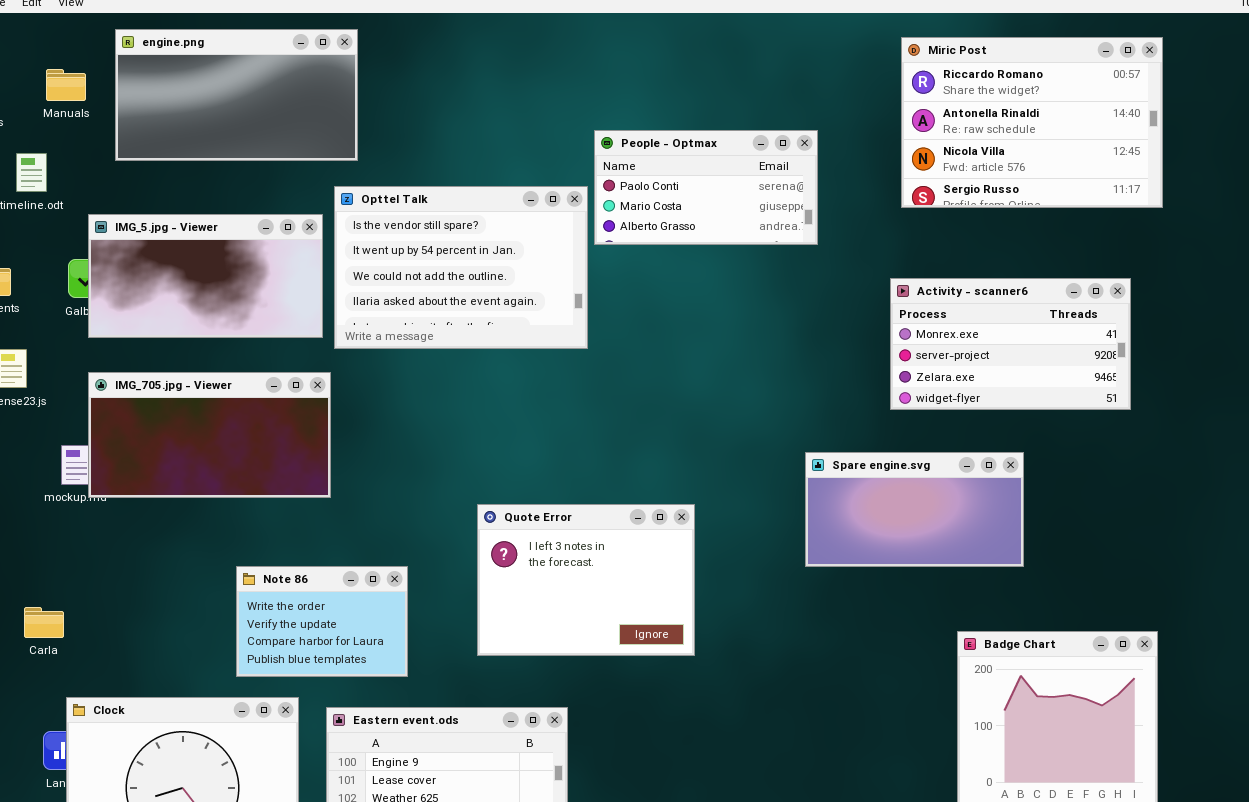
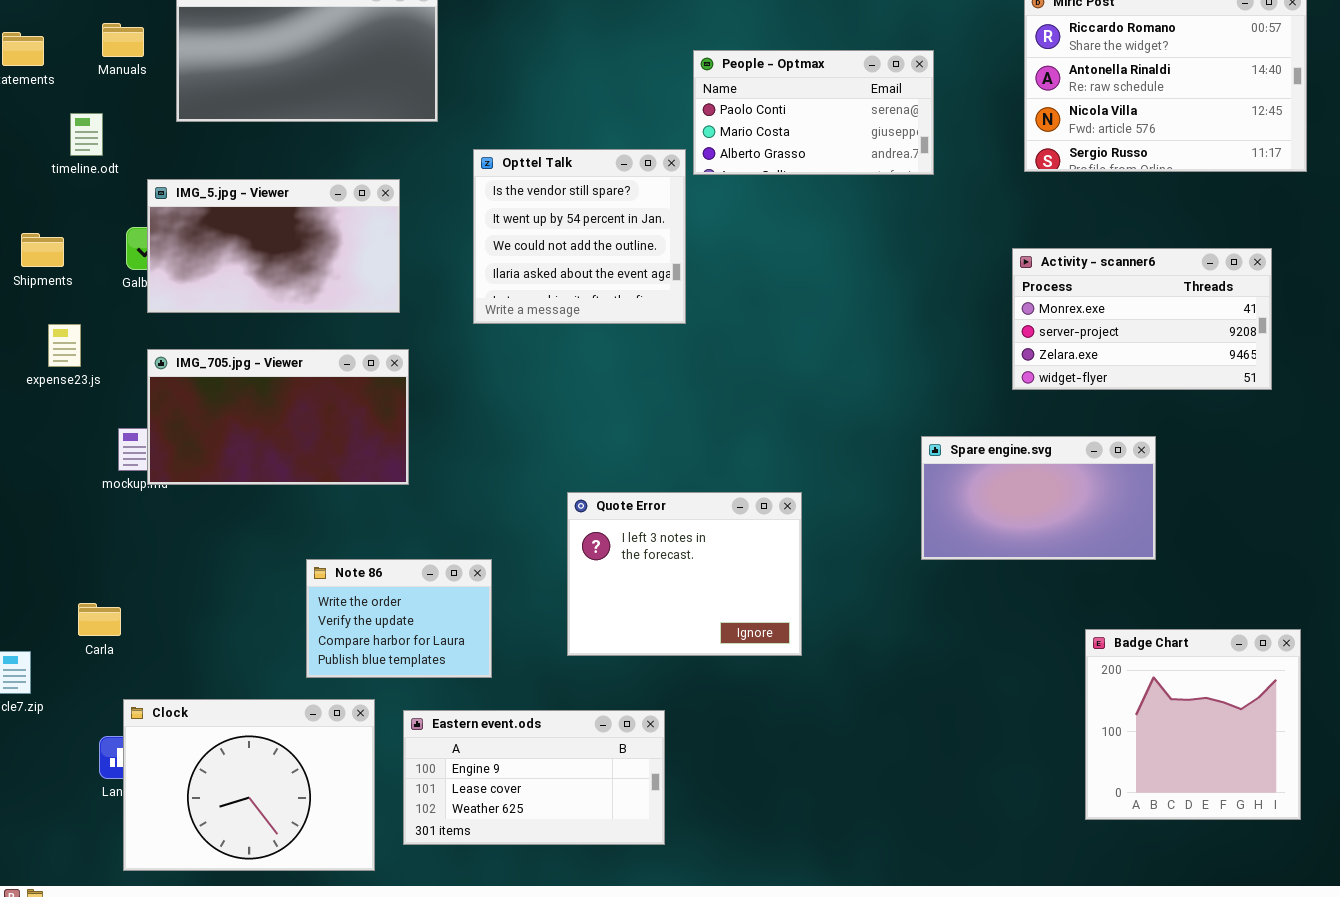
People - Optmax: [594,130,818,245] -> [693,50,934,175], moved
Opttel Talk: [334,186,588,349] -> [473,149,686,324], resized

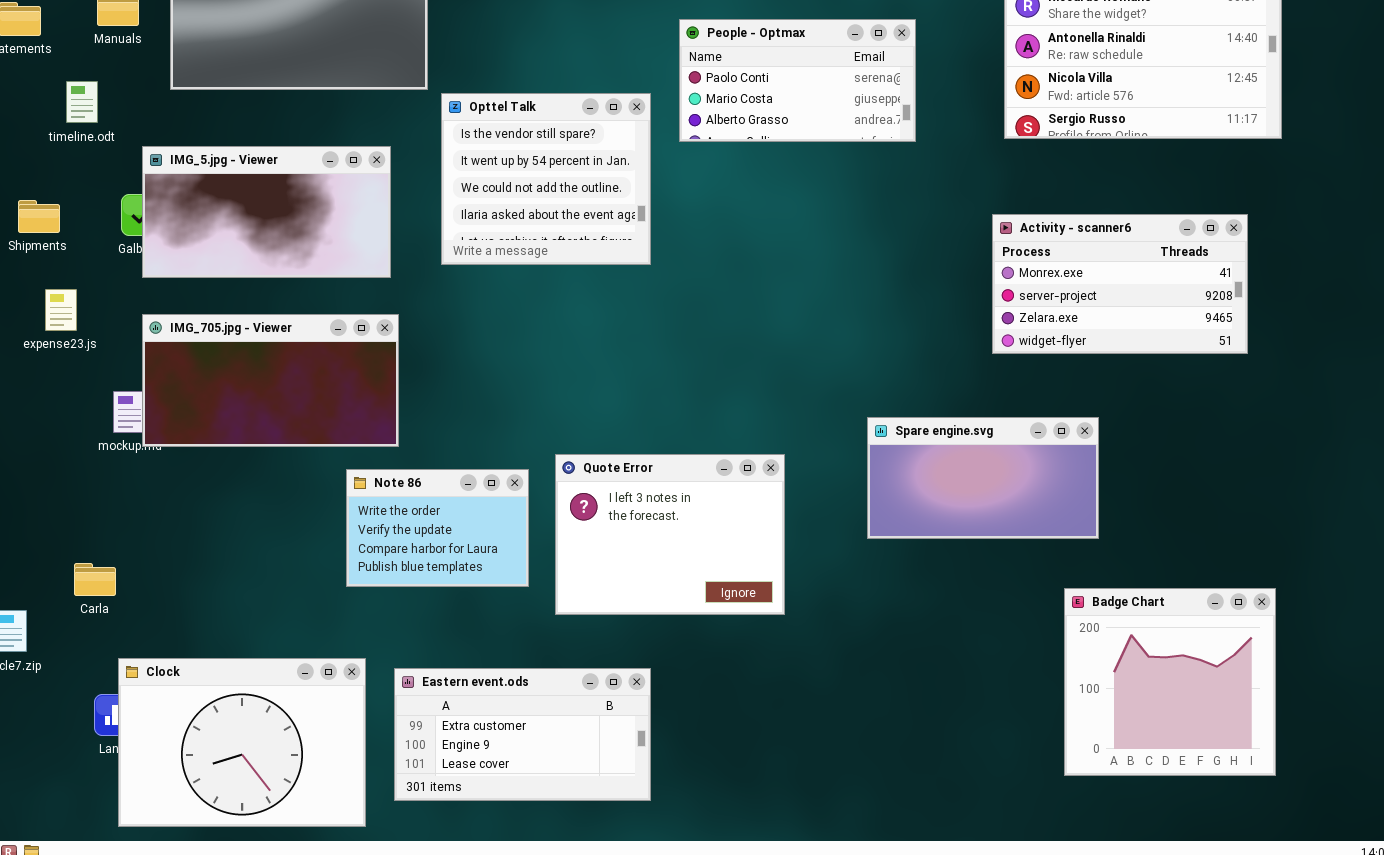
Opttel Talk: [473,149,686,324] -> [441,93,651,265], moved
Spare engine.svg: [921,436,1156,560] -> [867,417,1099,539], moved
Note 86: [306,559,492,678] -> [346,469,529,587], moved
Eastern event.ods: [403,710,665,845] -> [394,668,651,801], scrolled up 1 row

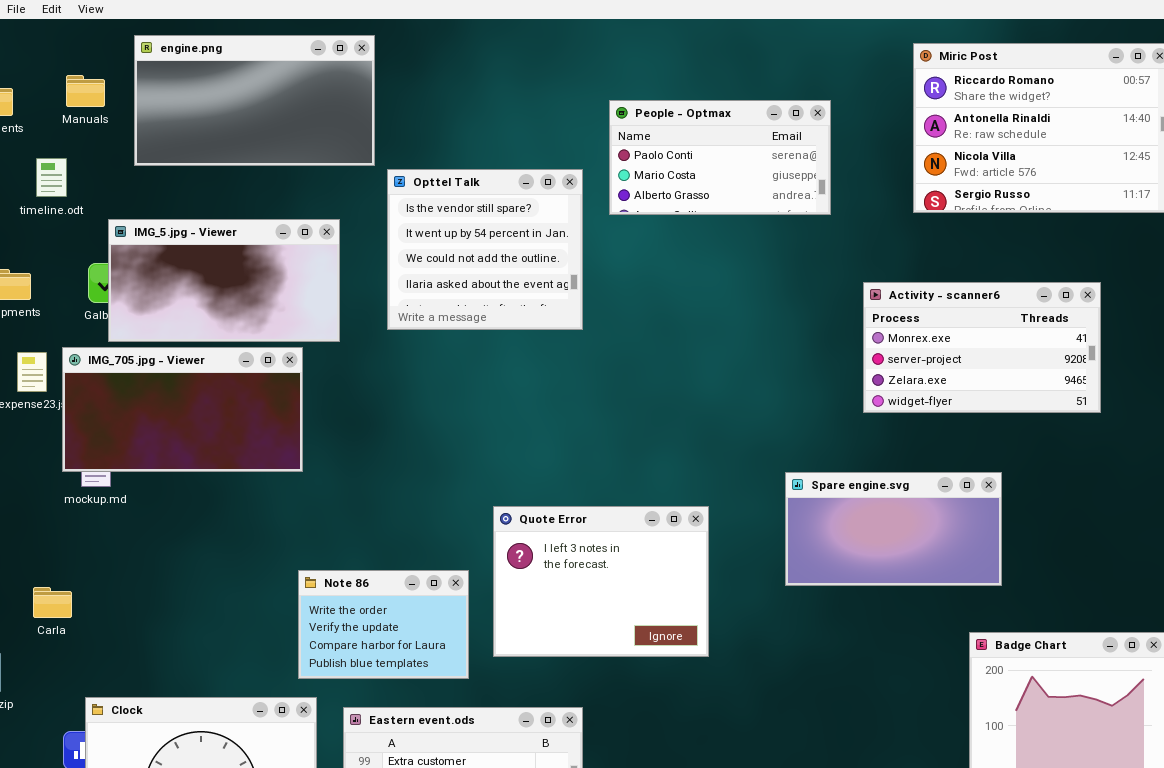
Activity - scanner6: [992,214,1248,354] -> [863,282,1101,413], moved
IMG_705.jpg - Viewer: [142,314,399,447] -> [62,347,303,472], moved
Note 86: [346,469,529,587] -> [298,570,469,679], moved
Carla: [74,563,116,596] -> [33,587,72,618], moved

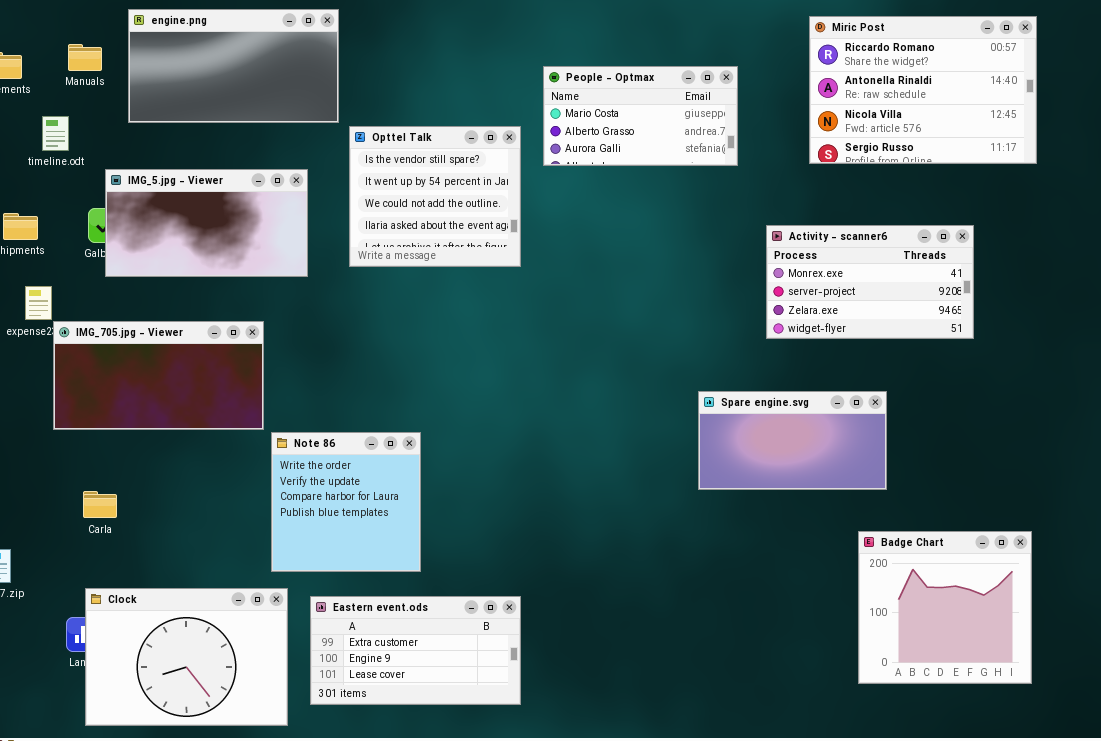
People - Optmax: [609,100,831,215] -> [543,66,738,166], scrolled down 1 row
IMG_705.jpg - Viewer: [62,347,303,472] -> [53,321,264,430], moved
Quote Error: [493,506,709,657] -> none, closed
Note 86: [298,570,469,679] -> [271,432,421,572], resized
Carla: [33,587,72,618] -> [83,491,117,518], moved

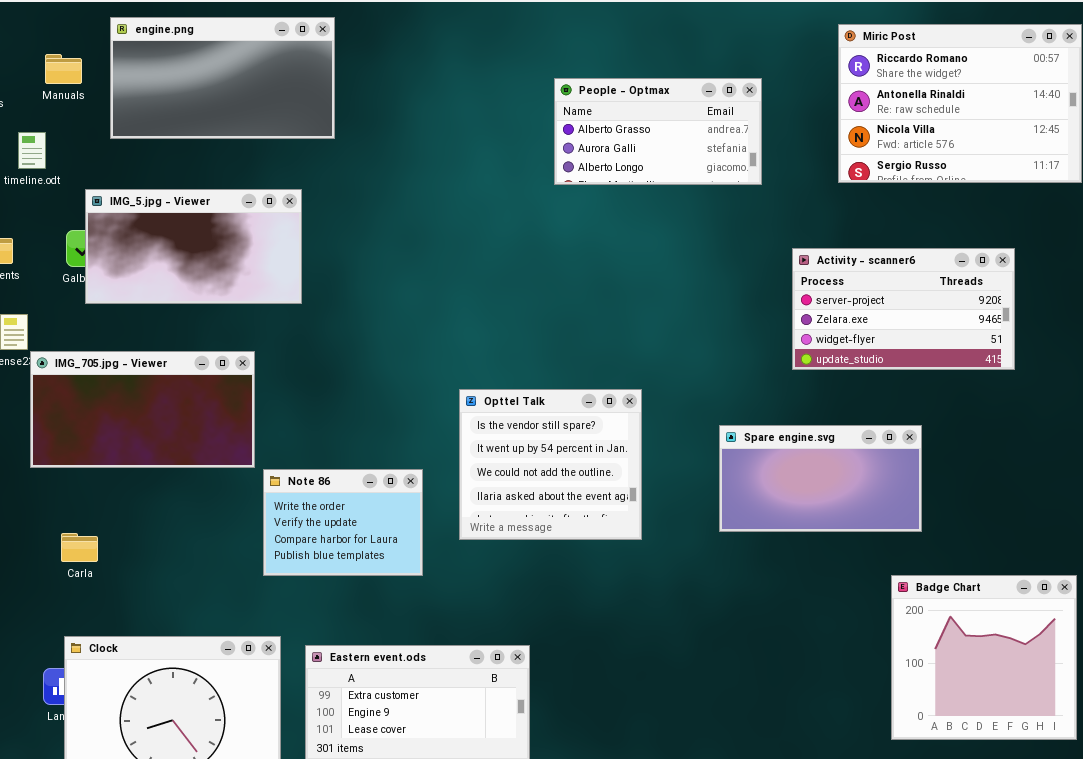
People - Optmax: [543,66,738,166] -> [554,78,762,185], scrolled down 1 row
Opttel Talk: [349,126,521,267] -> [459,389,642,540], moved
Activity - scanner6: [766,225,974,339] -> [792,248,1015,370], scrolled down 1 row
Note 86: [271,432,421,572] -> [263,469,423,576], resized

